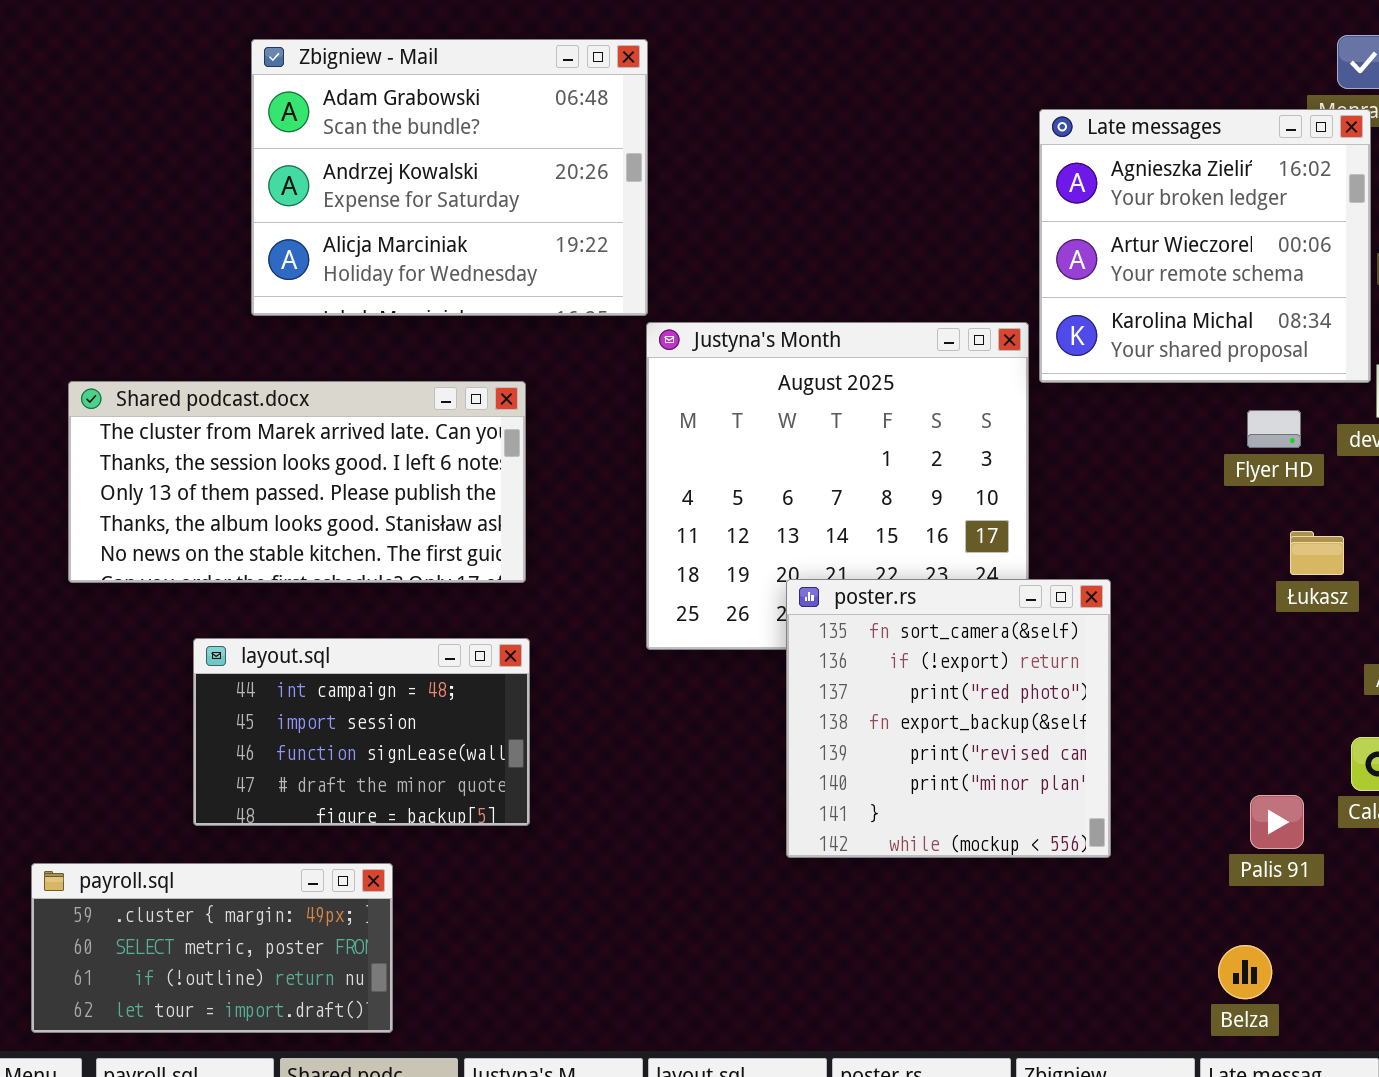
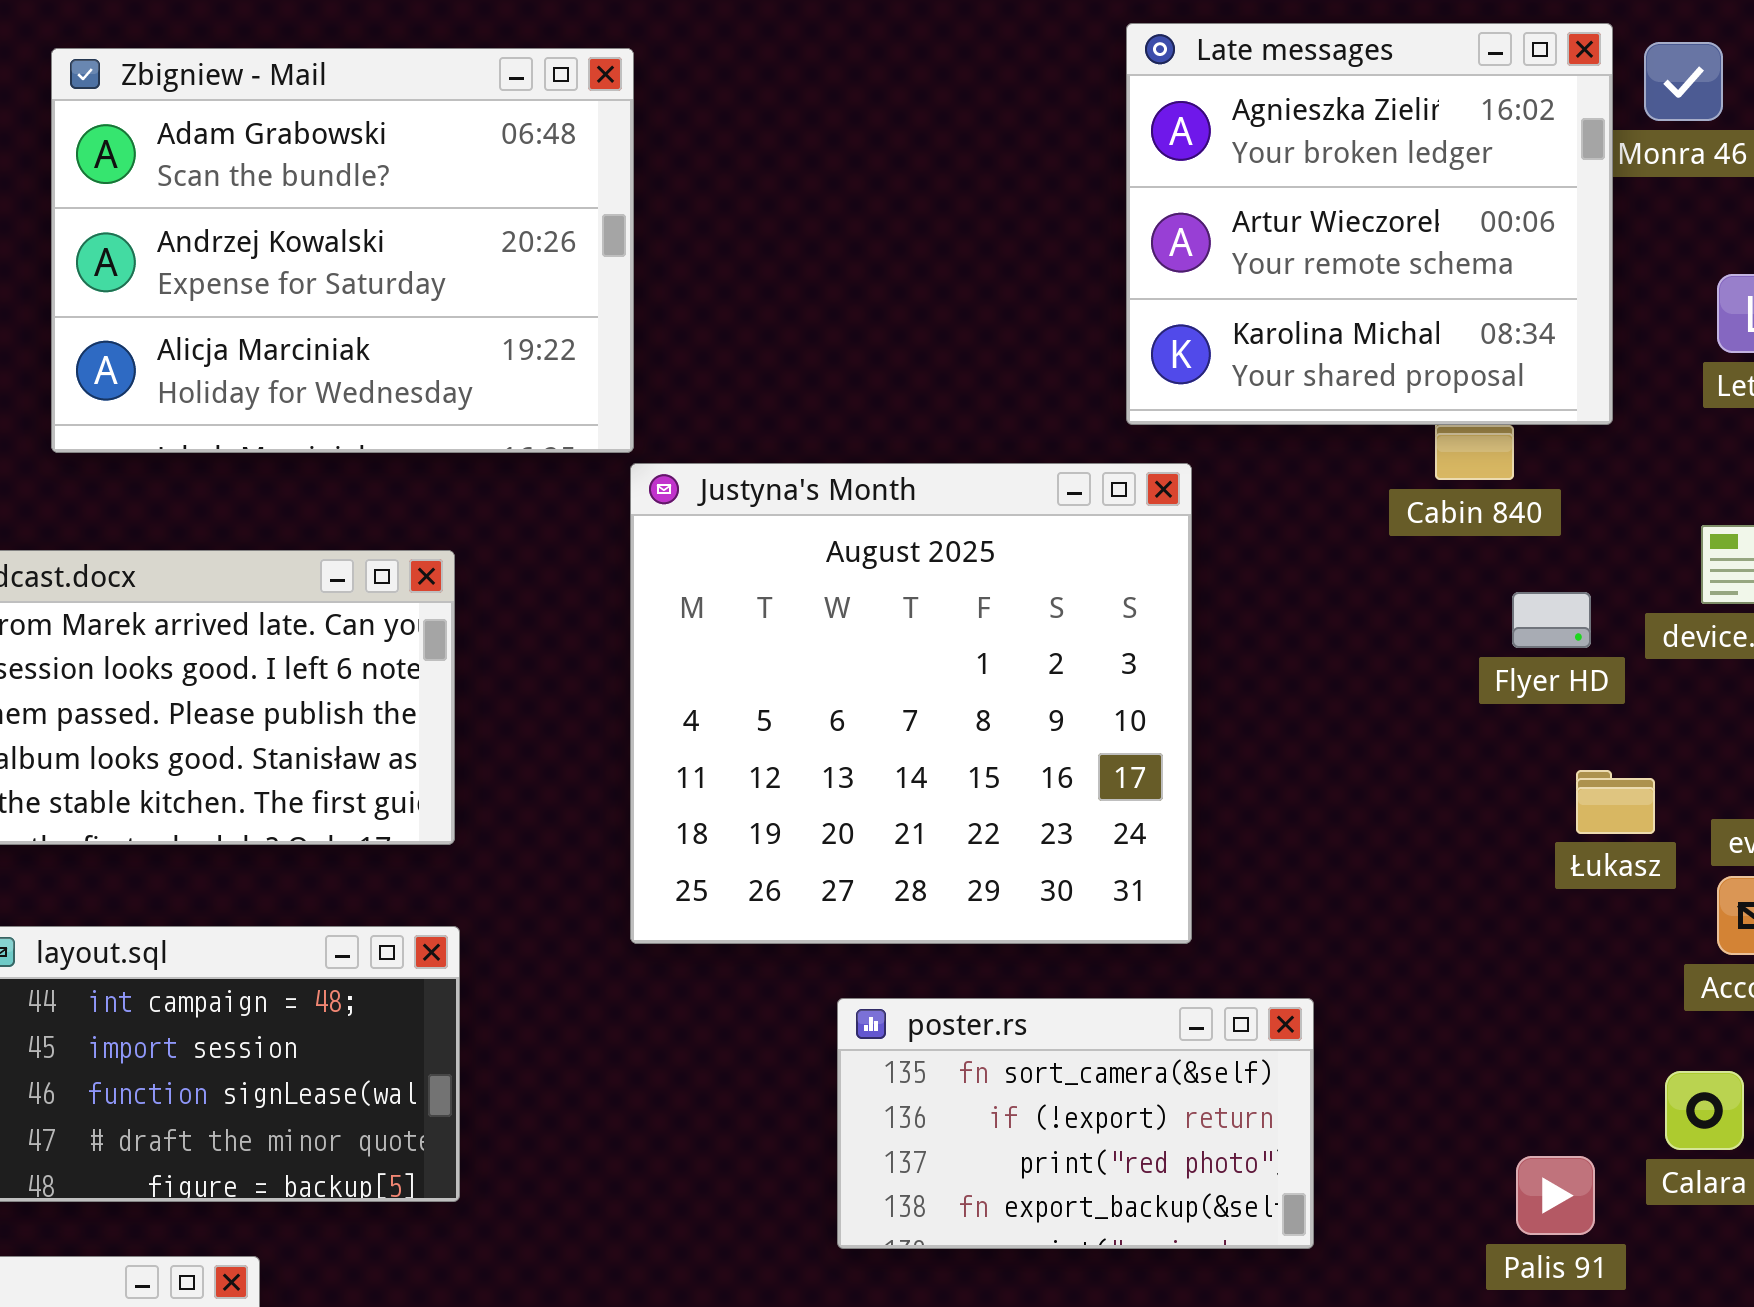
Late messages: [1039,109,1371,383] -> [1126,23,1613,425], moved
poster.rs: [786,579,1111,858] -> [837,998,1314,1249], resized

